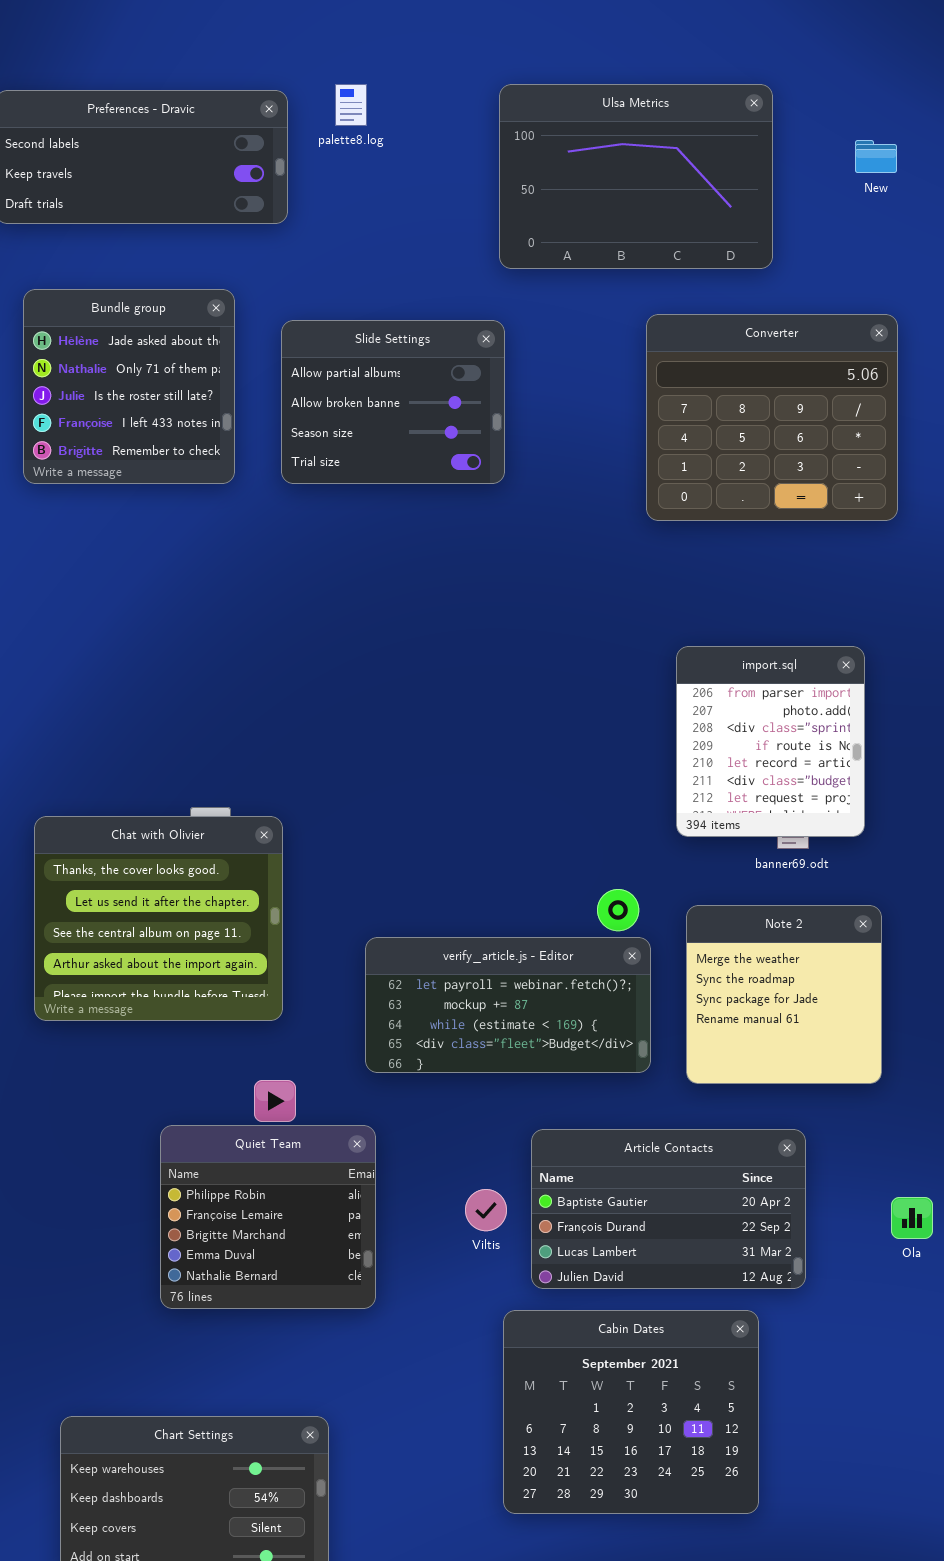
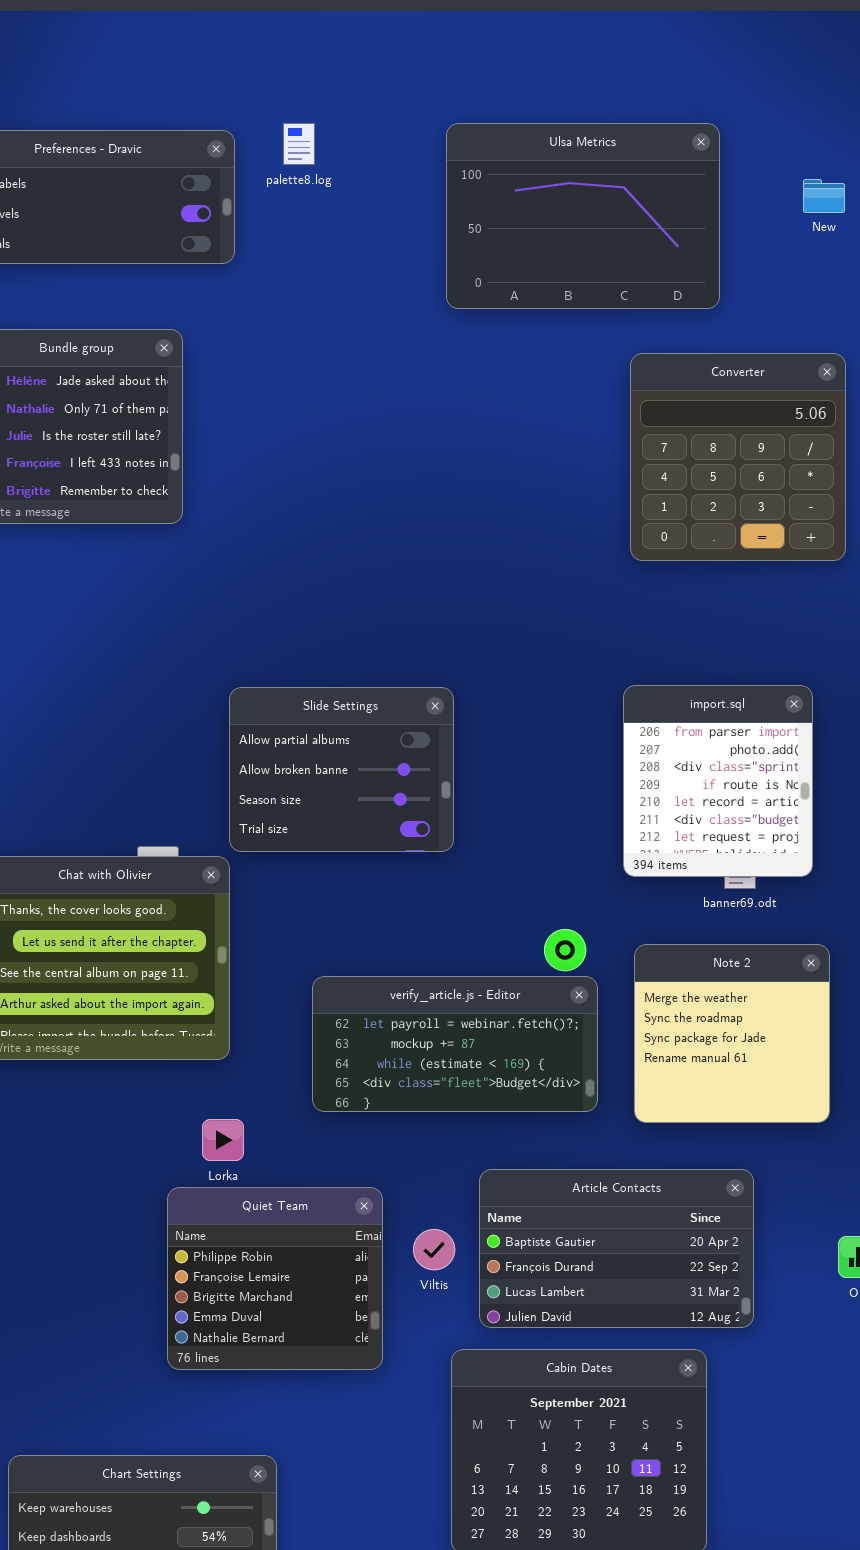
Converter: [646,314,898,521] -> [630,353,846,561], resized
Slide Settings: [281,320,505,484] -> [229,687,454,852], moved
Quiet Team: [160,1125,376,1309] -> [167,1187,383,1370], moved

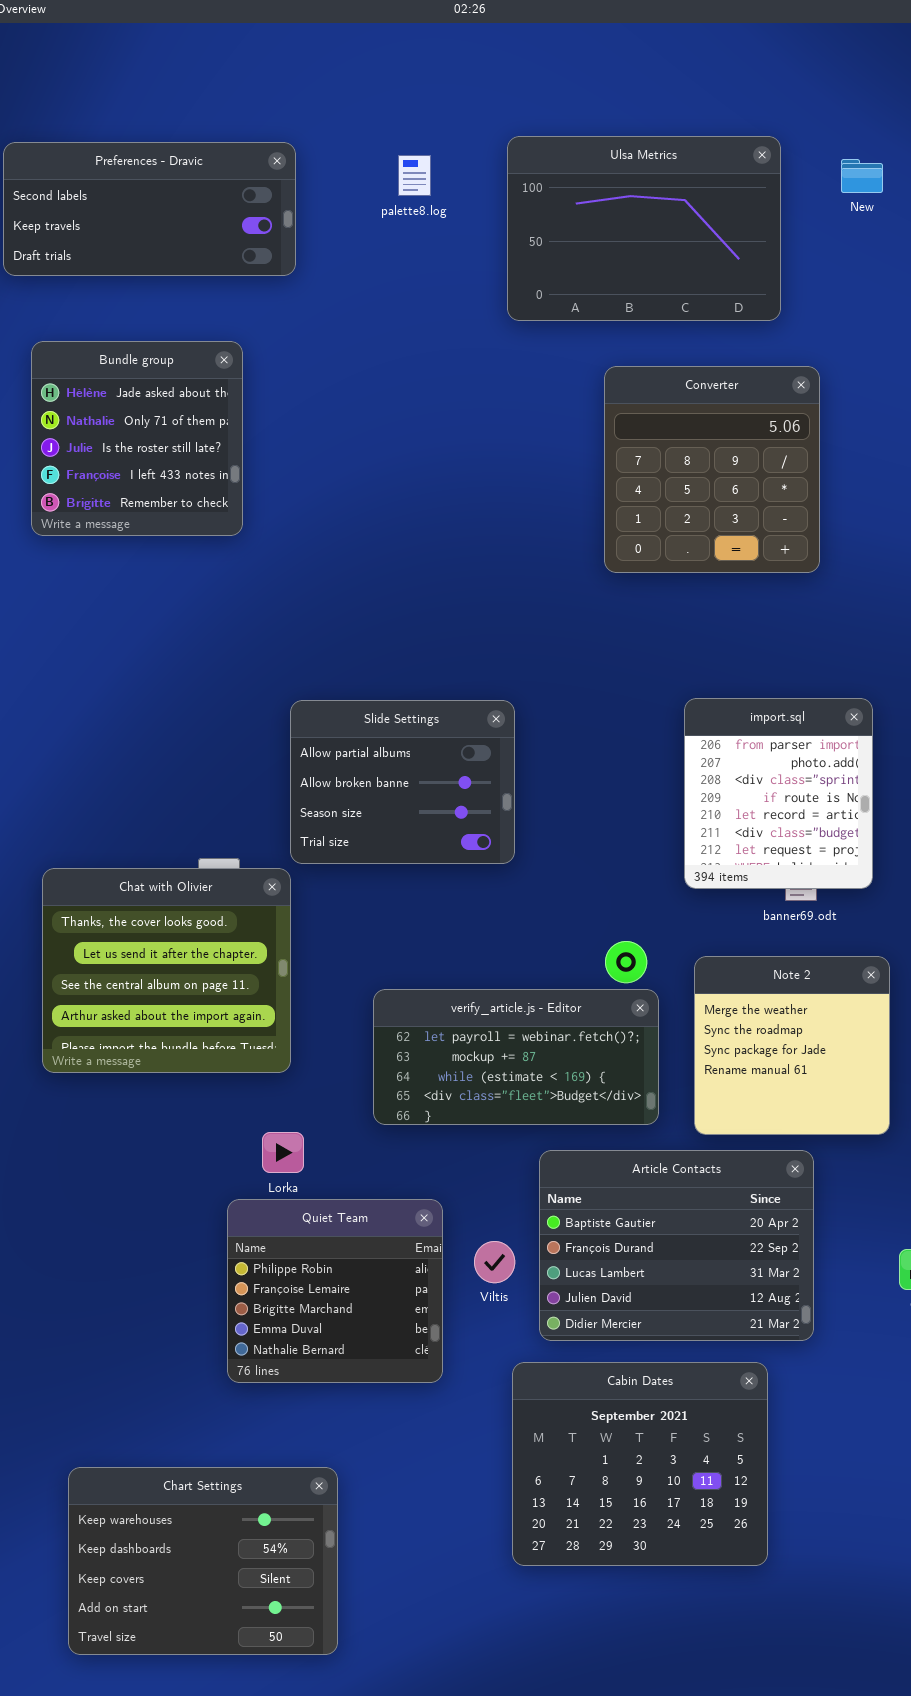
palette8.log: [283,123,315,165] -> [398,155,431,196], moved
New: [803,179,845,213] -> [841,159,883,193], moved
Converter: [630,353,846,561] -> [604,366,820,573], moved
Article Contacts: [479,1169,754,1328] -> [539,1150,814,1341], resized

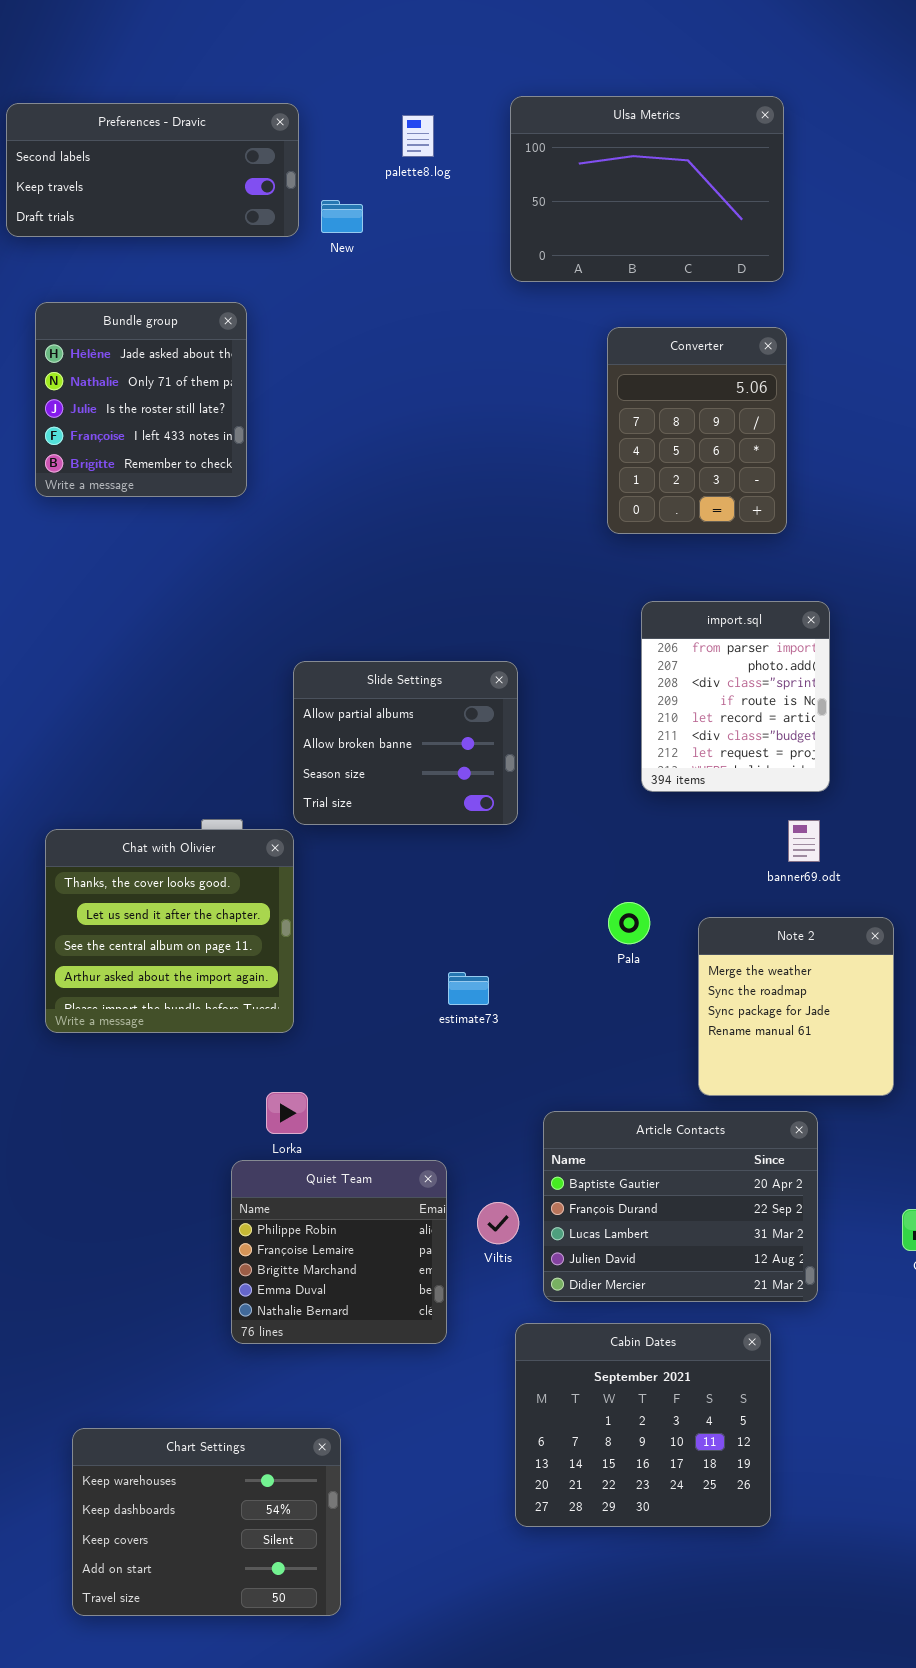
New: [841,159,883,193] -> [321,200,363,233], moved
Converter: [604,366,820,573] -> [607,327,787,534], resized
import.sql: [684,698,873,889] -> [641,601,830,792], moved
verify_article.js - Editor: [373,989,659,1125] -> none, closed

